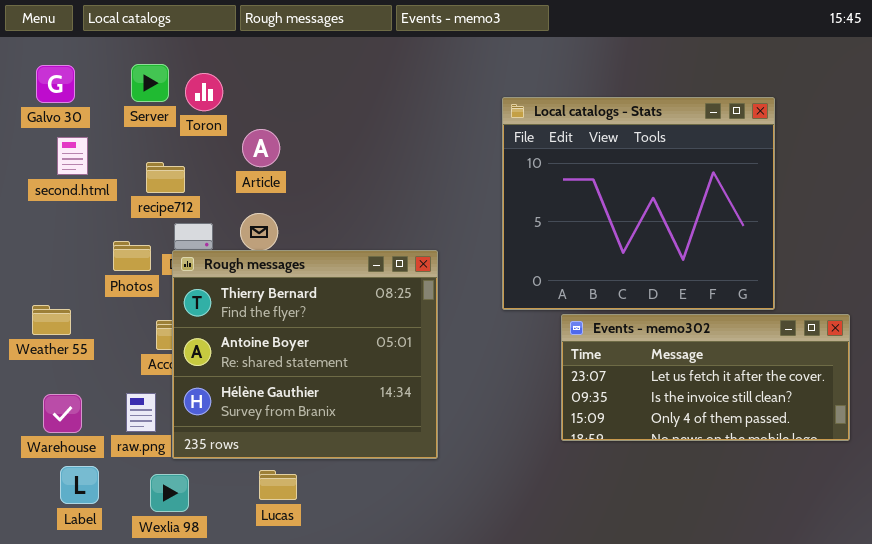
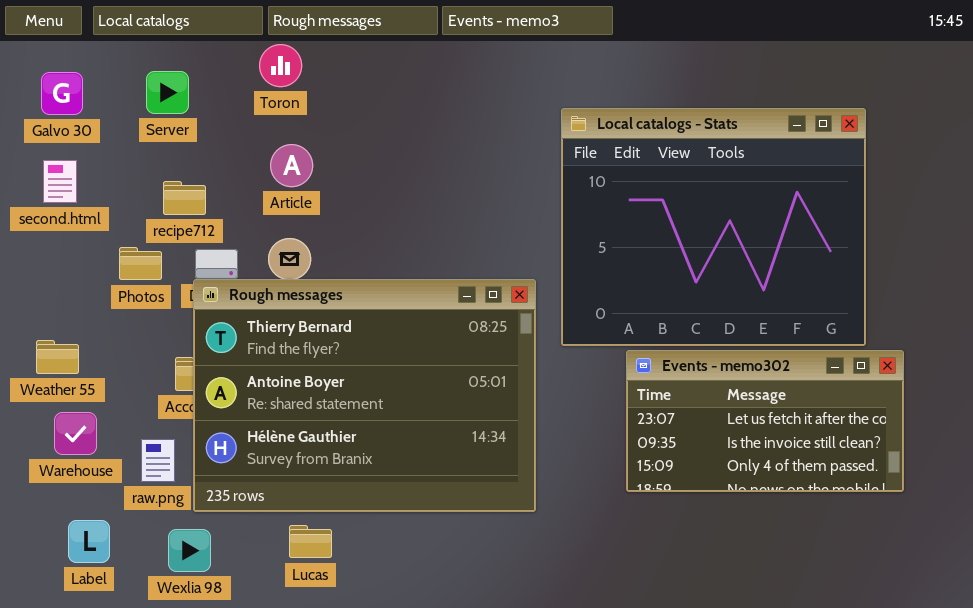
Toron: [185,73,223,111] -> [259,44,302,87], moved
second.html: [57,137,88,175] -> [43,160,77,203], moved
Photos: [113,241,151,271] -> [119,247,162,280], moved
Rough messages: [172,250,438,459] -> [193,279,536,512], resized
Events - memo302: [561,314,850,441] -> [626,350,904,492], resized
Warehouse: [43,394,82,433] -> [54,412,97,455], moved

